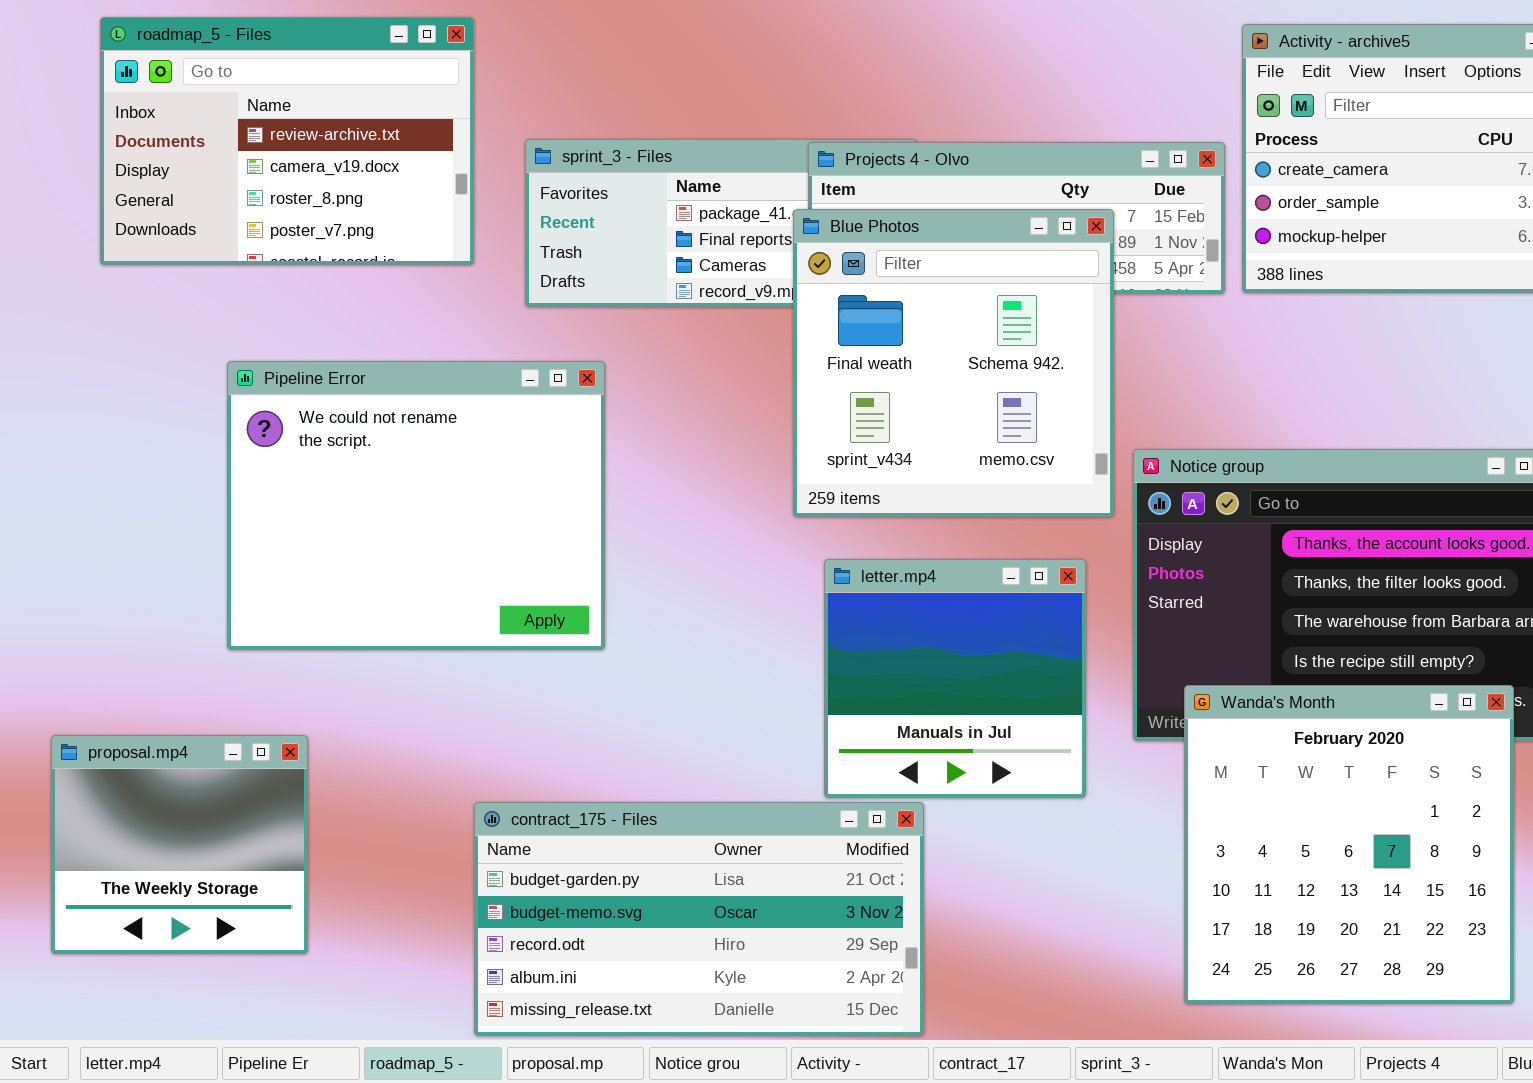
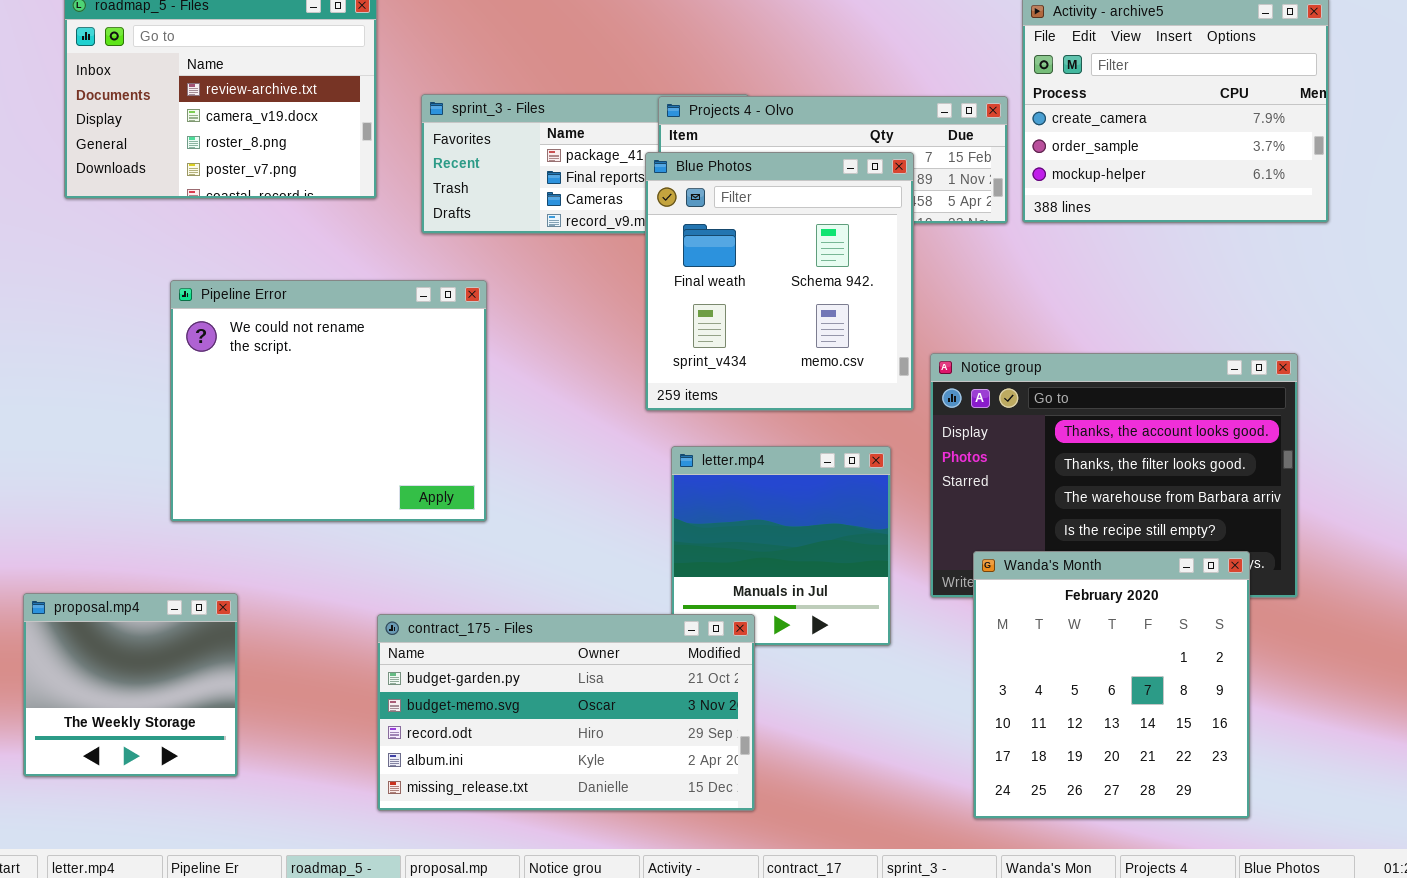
contract_175 - Files: [474,802,924,1036] -> [377,614,755,811], moved

